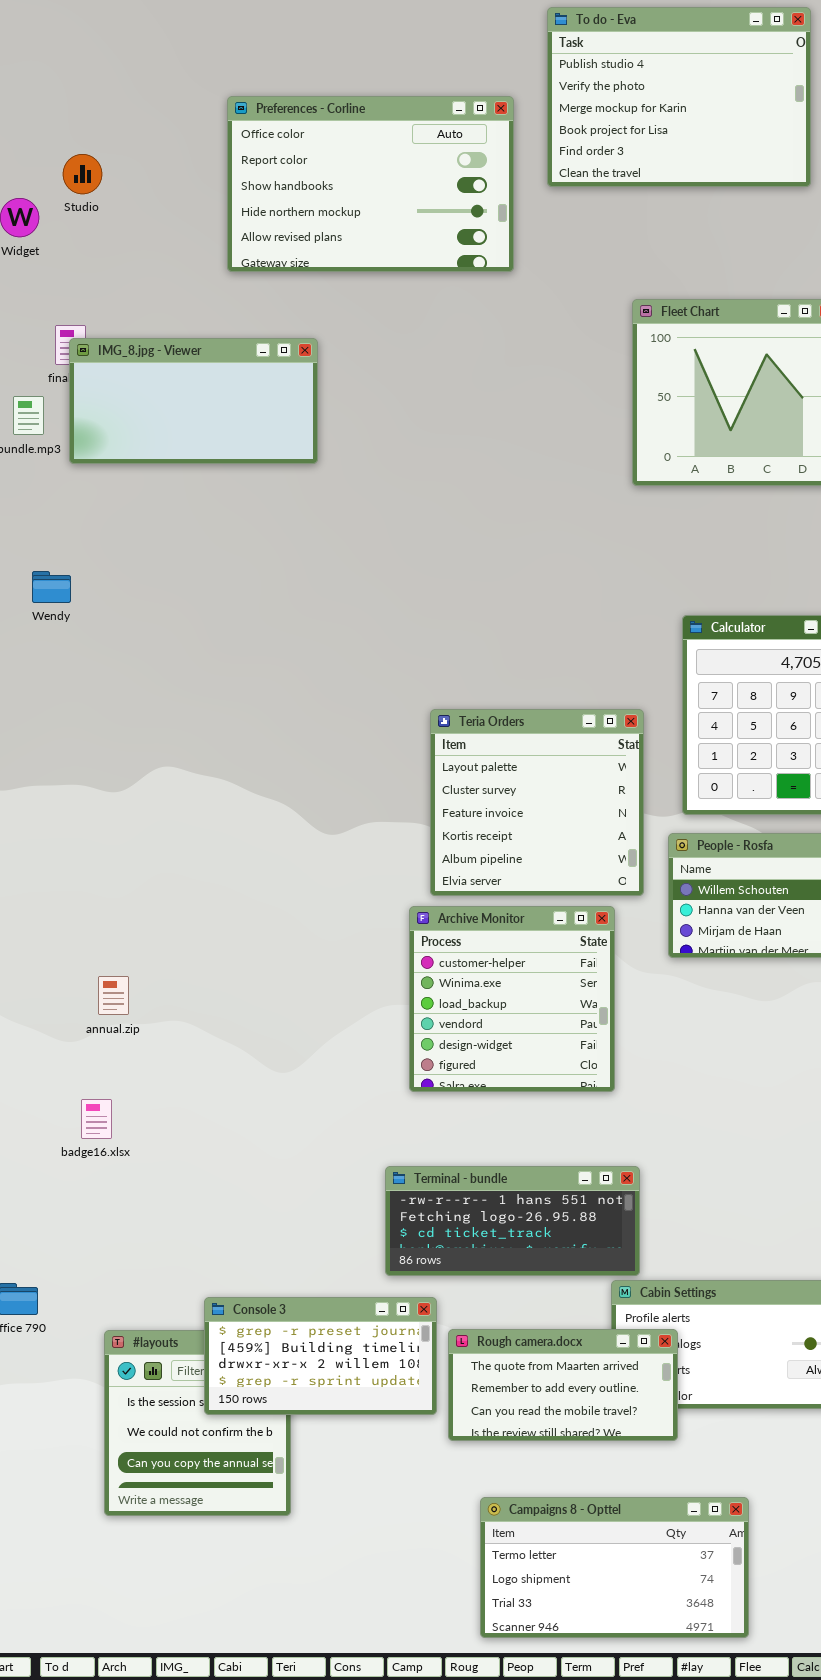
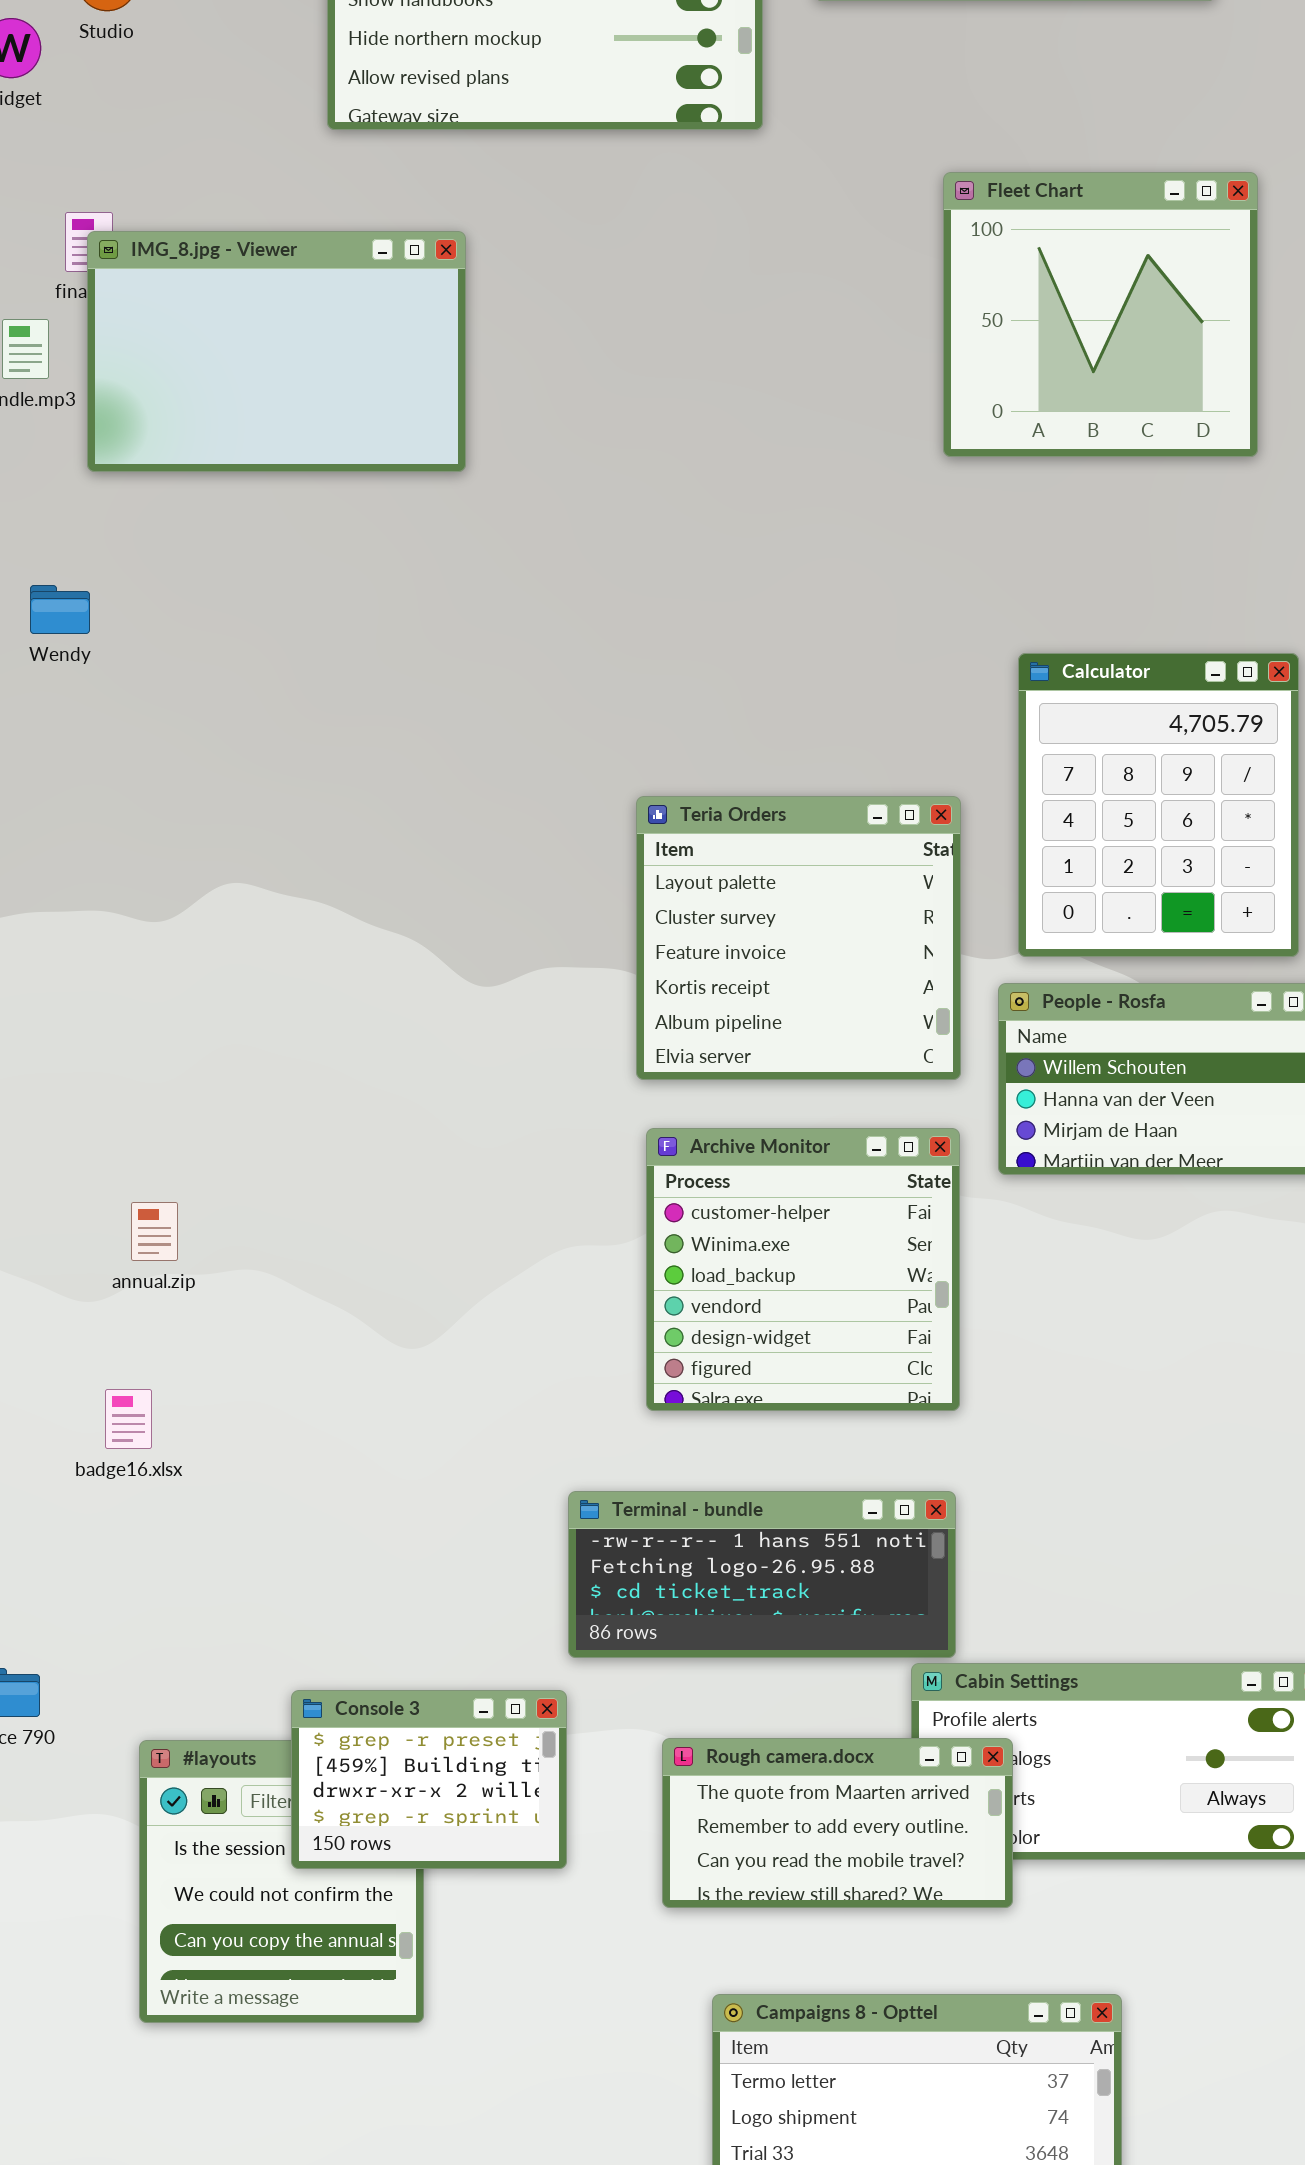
IMG_8.jpg - Viewer: [69,338,318,464] -> [87,231,466,472], resized
Archive Monitor: [409,906,615,1092] -> [646,1128,960,1411], moved
Console 3: [204,1297,437,1415] -> [291,1690,567,1869], resized

